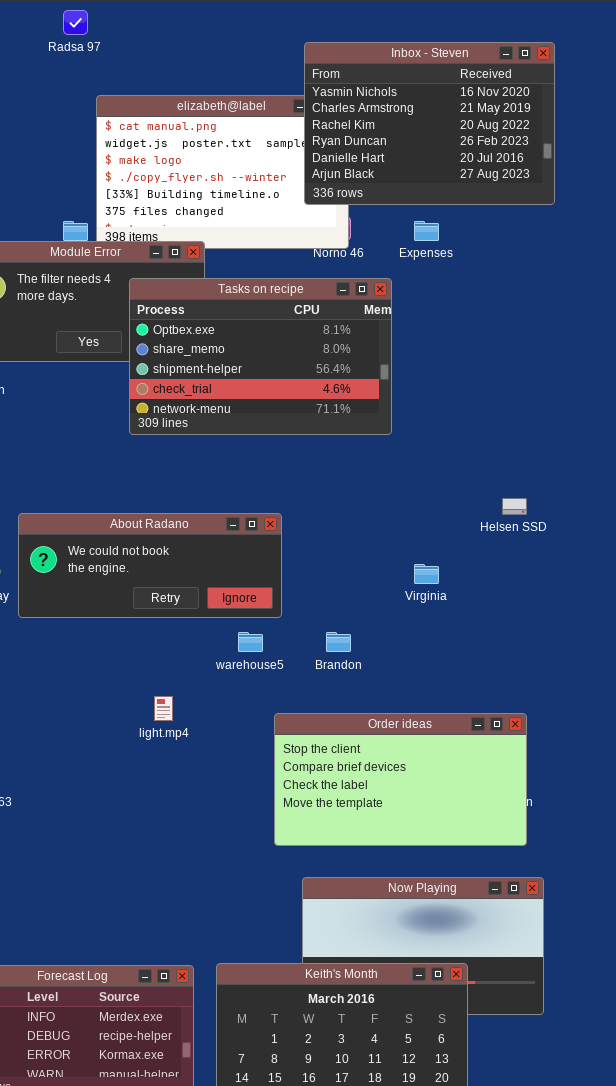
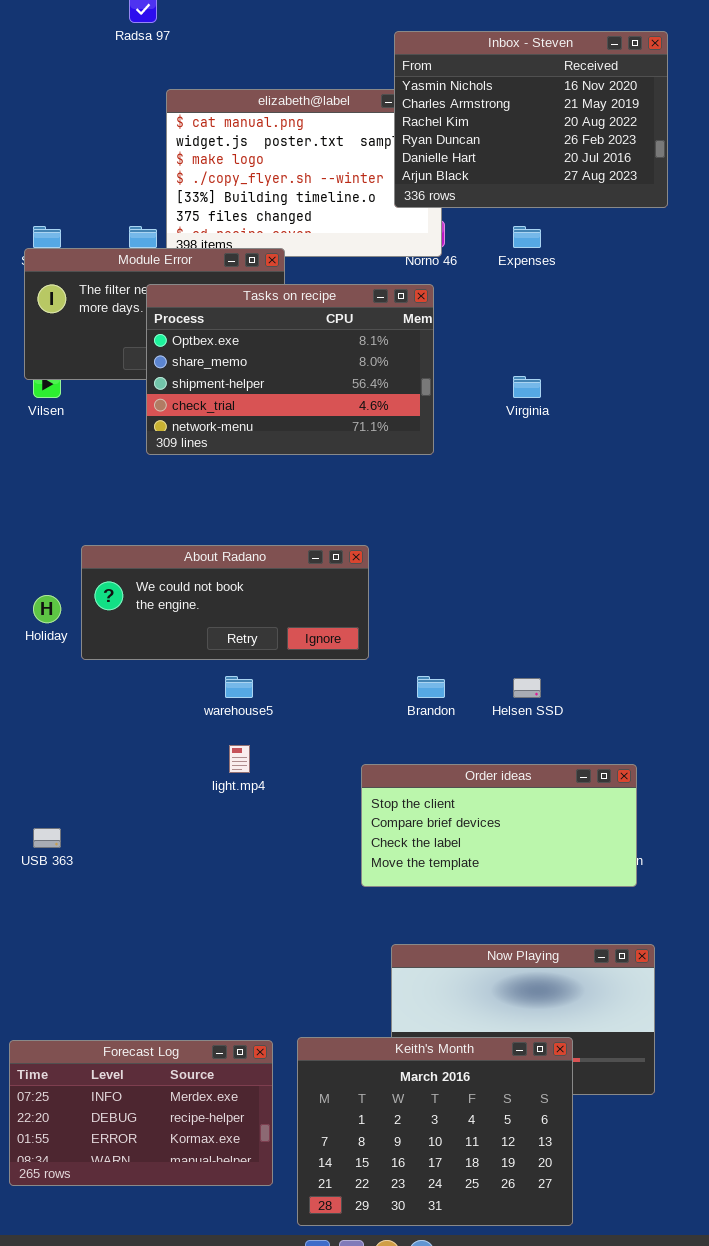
Tasks on recipe: [129,278,392,435] -> [146,284,434,455], moved
Helsen SSD: [502,498,527,515] -> [513,678,541,698], moved
Virginia: [414,564,439,584] -> [513,376,541,398], moved
warehouse5: [238,632,263,652] -> [225,676,253,698], moved
Order ideas: [274,713,527,846] -> [361,764,637,887], resized

